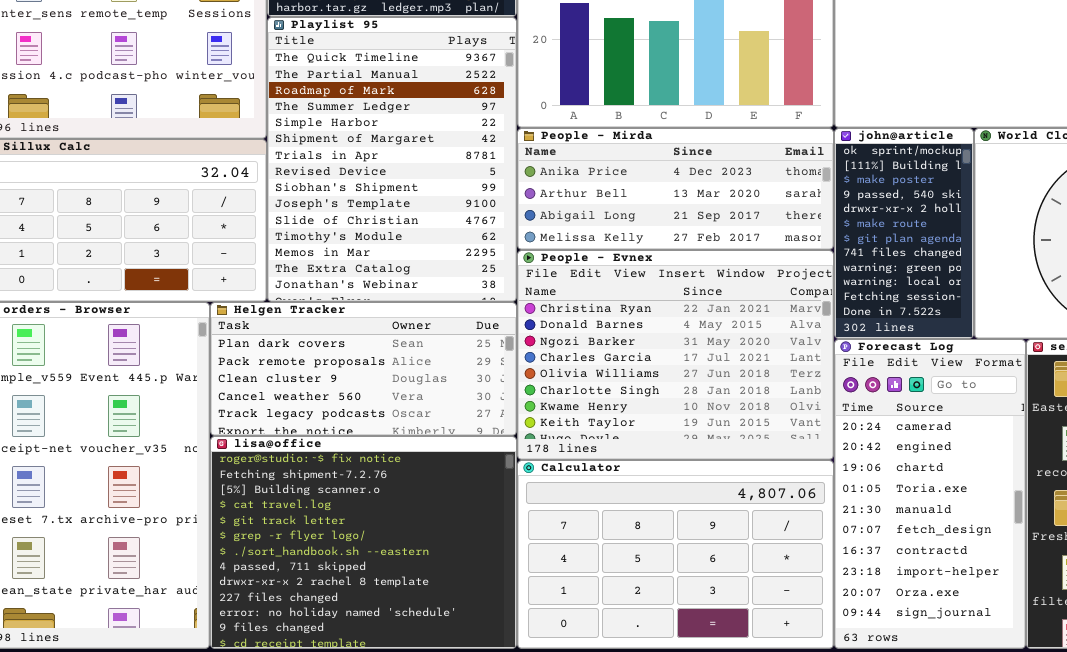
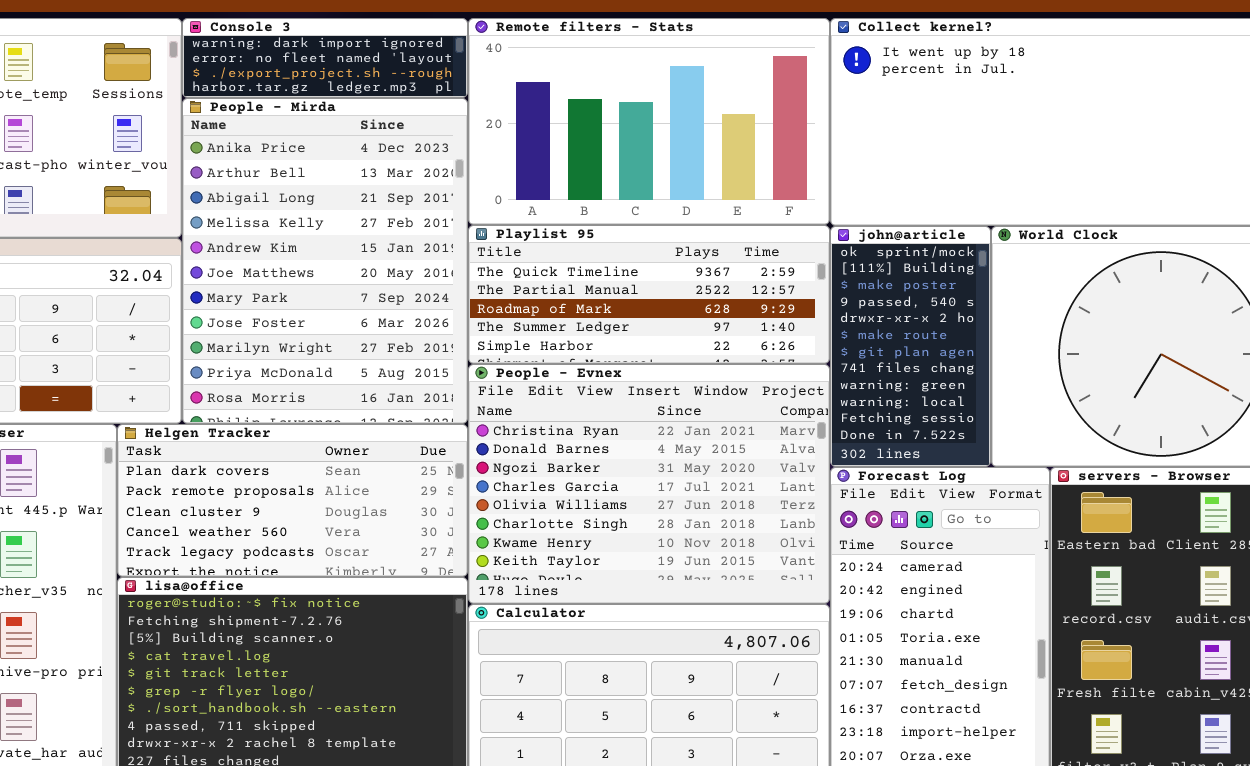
Playlist 95: [267,17,517,302] -> [468,225,830,364], moved, resized
People - Mirda: [517,128,834,250] -> [182,98,468,424], moved, resized

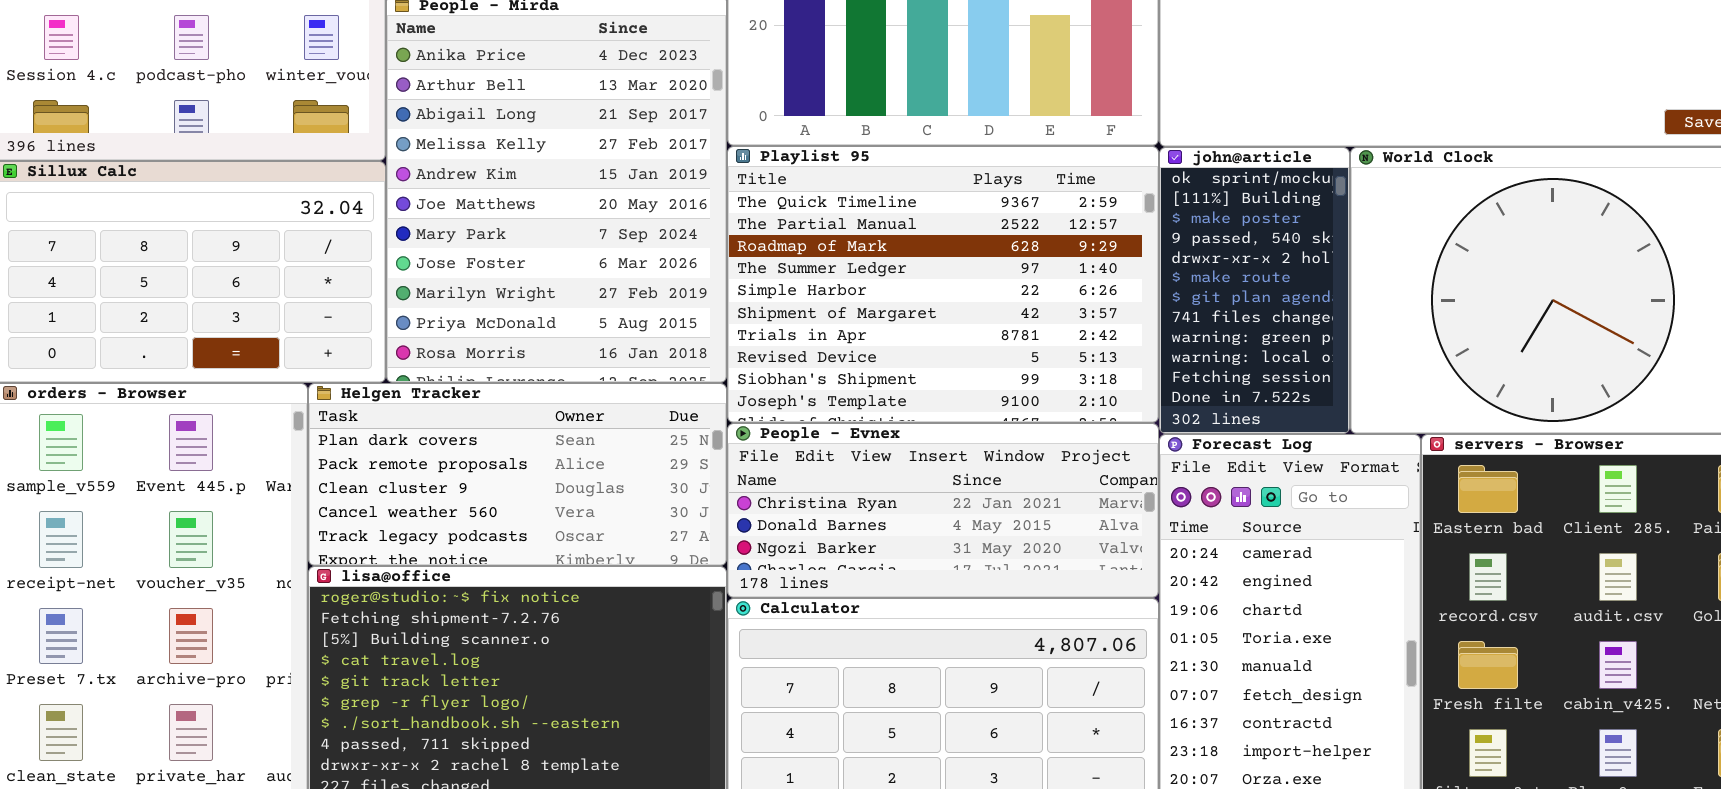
Playlist 95: [468,225,830,364] -> [727,146,1159,423], resized
People - Evnex: [468,364,830,604] -> [727,423,1159,598], resized

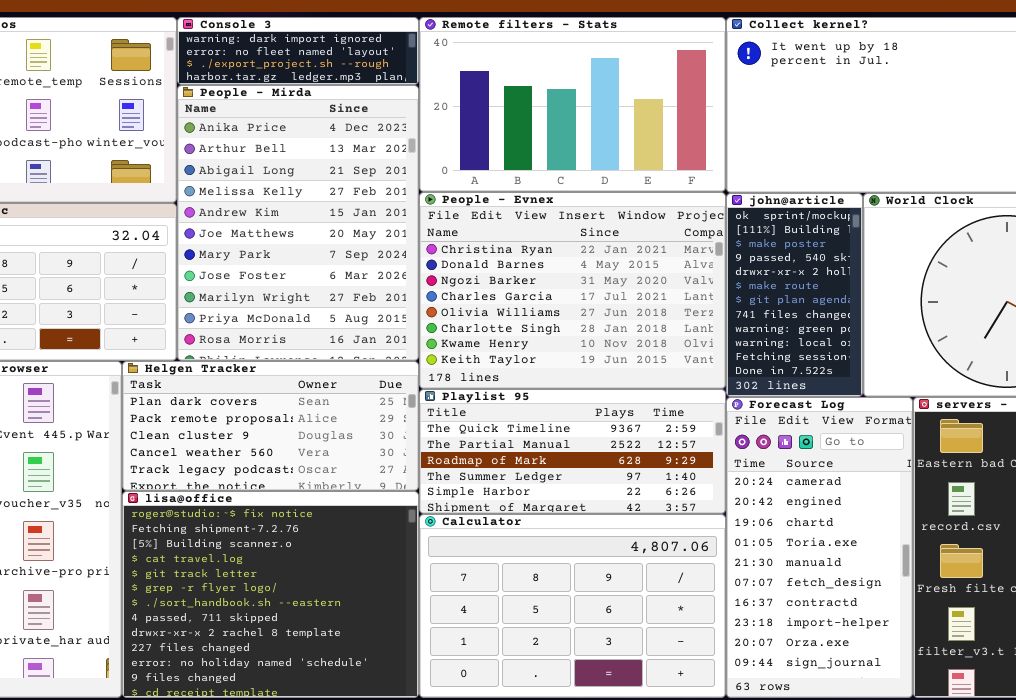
Playlist 95: [727,146,1159,423] -> [419,389,726,514], moved, resized
People - Evnex: [727,423,1159,598] -> [419,192,726,389], moved, resized

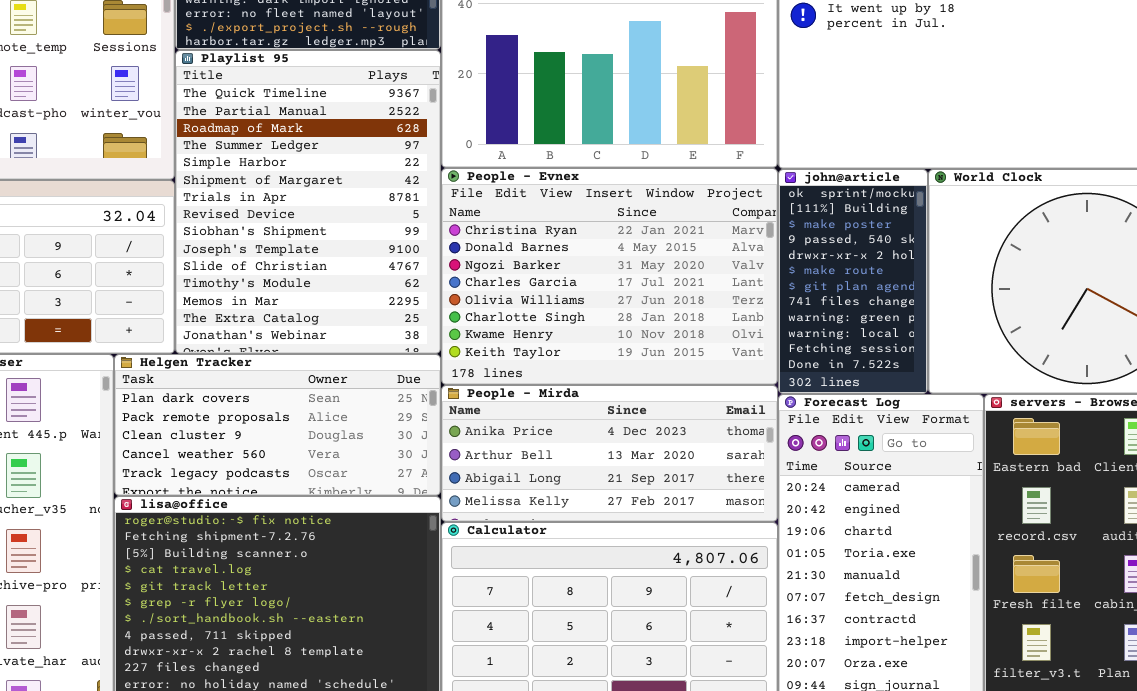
People - Mirda: [177,85,419,361] -> [441,385,778,522], moved, resized
Playlist 95: [419,389,726,514] -> [175,50,441,354], moved, resized

